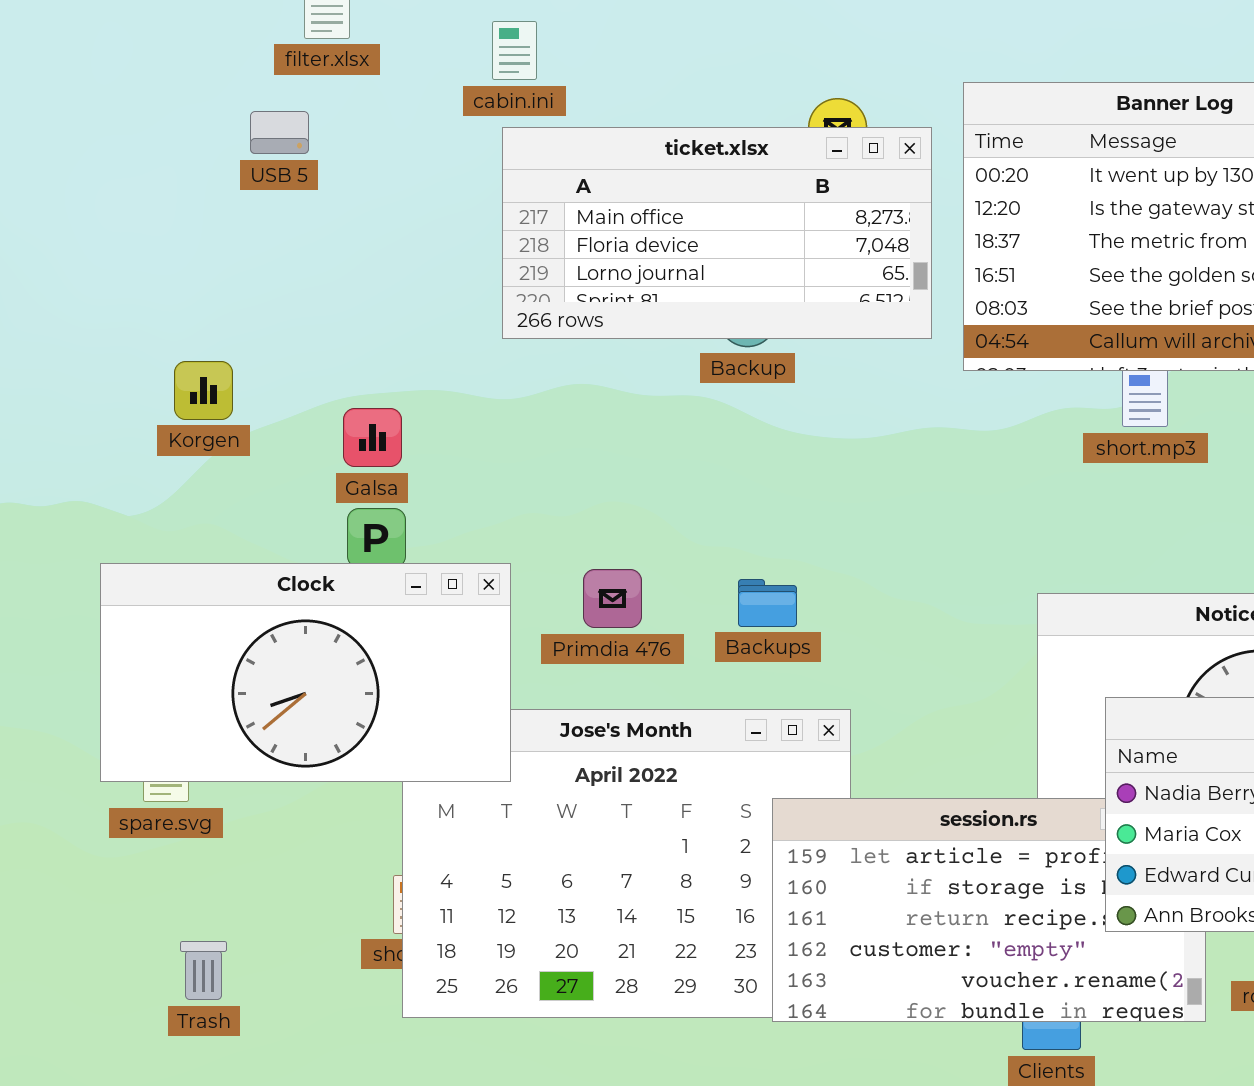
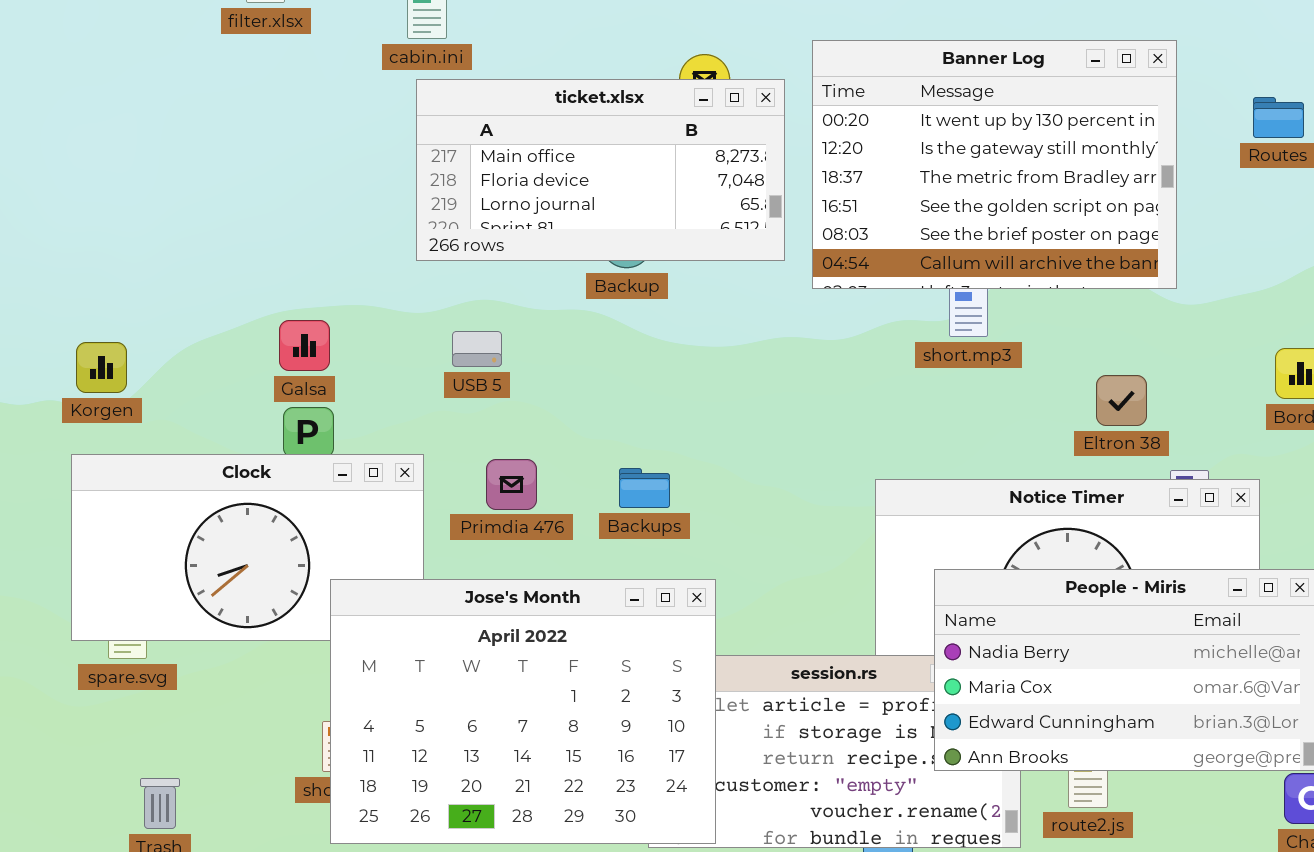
USB 5: [250,111,309,154] -> [452,331,502,367], moved
Korgen: [174,361,233,420] -> [76,342,127,393], moved
Jose's Month: [402,709,851,1018] -> [330,579,716,844], raised

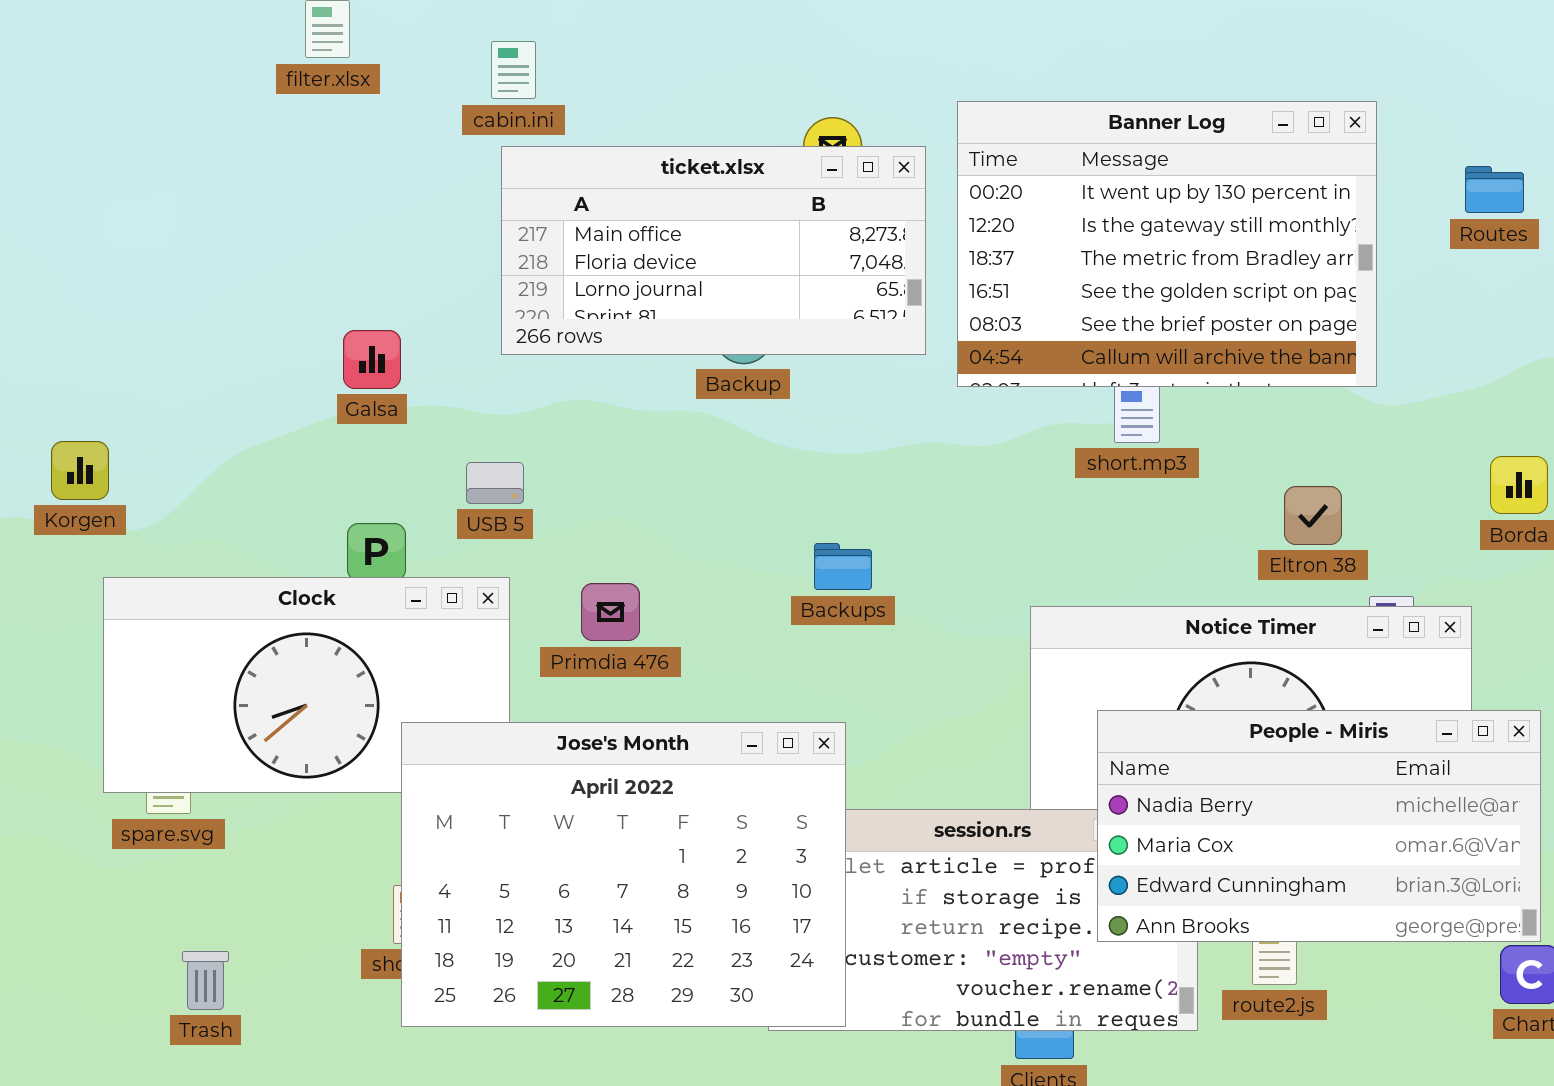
Galsa: [279,320,330,371] -> [343,330,401,389], moved
USB 5: [452,331,502,367] -> [466,462,524,504], moved
Korgen: [76,342,127,393] -> [51,441,109,500], moved
Backups: [619,468,670,508] -> [814,543,872,590], moved

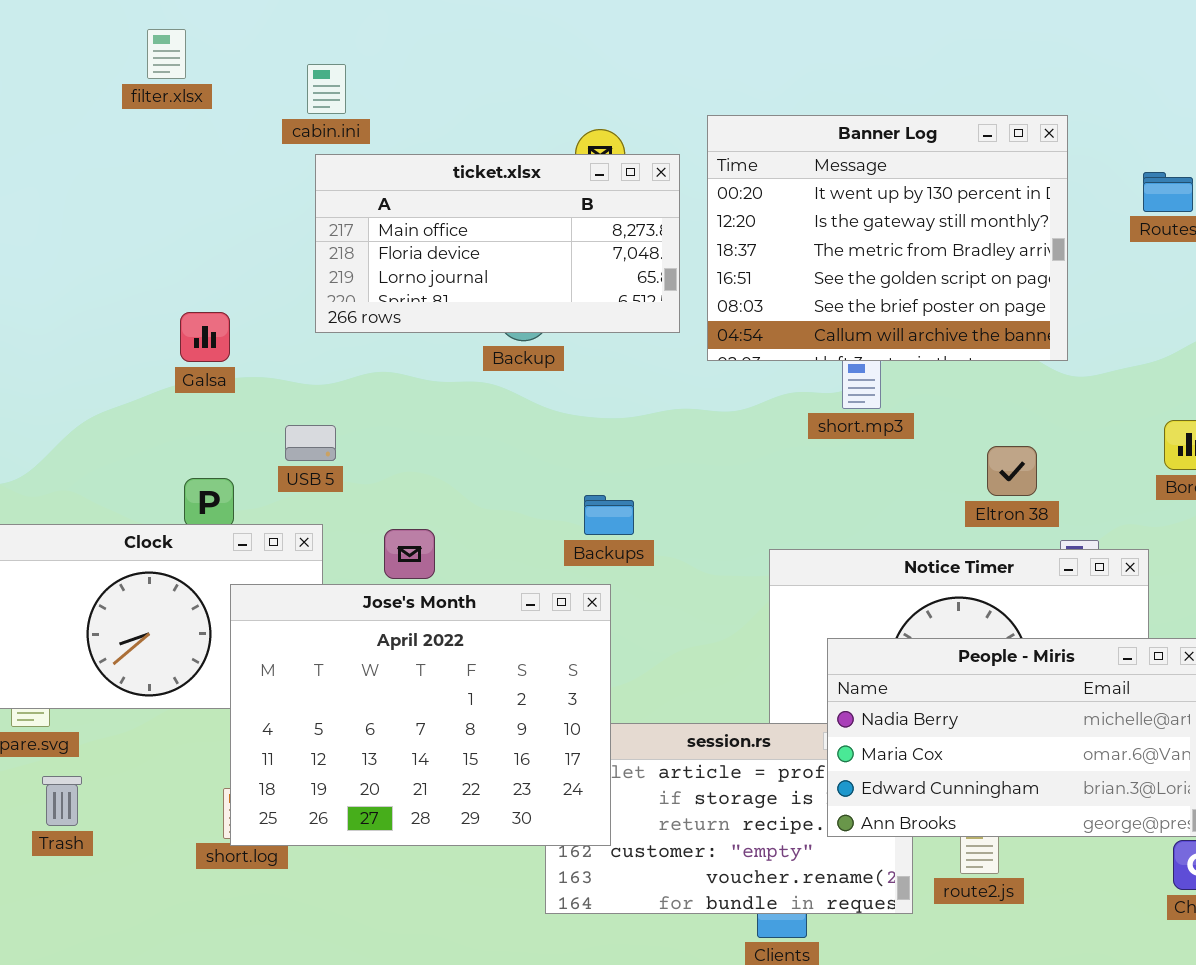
Jose's Month: [401,722,846,1027] -> [230,584,611,846], moved
Trash: [182,951,229,1010] -> [42,776,82,826], moved

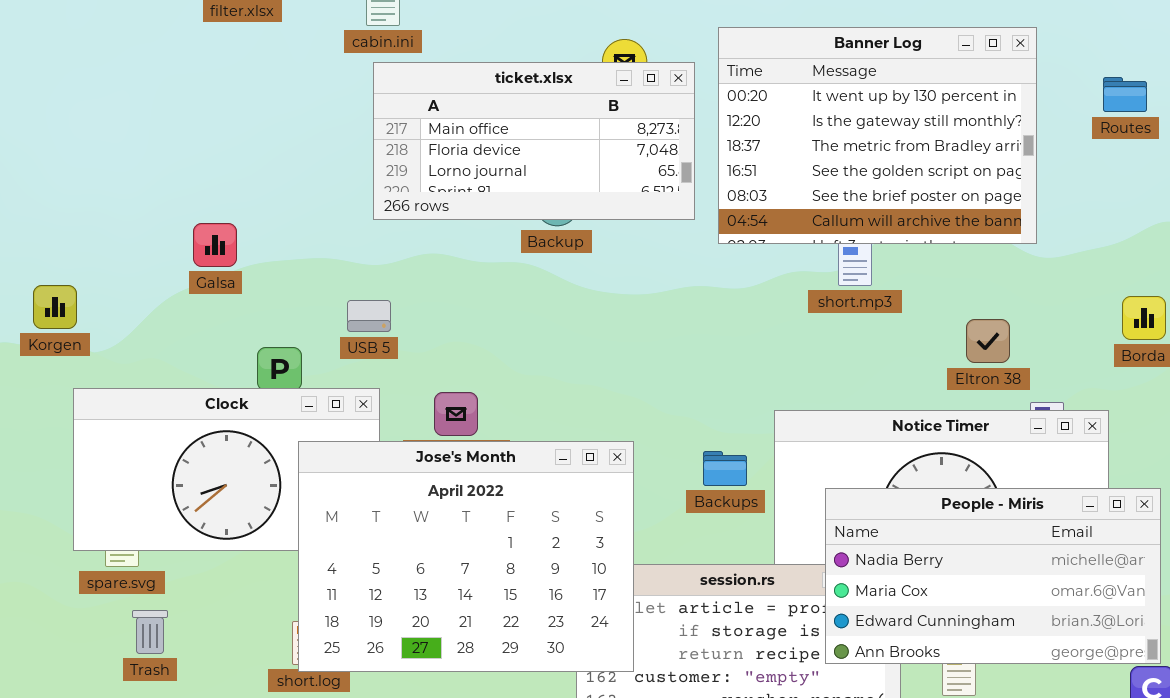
Galsa: [180,312,230,362] -> [193,223,237,267], moved
Backups: [584,495,634,535] -> [703,451,747,486], moved

